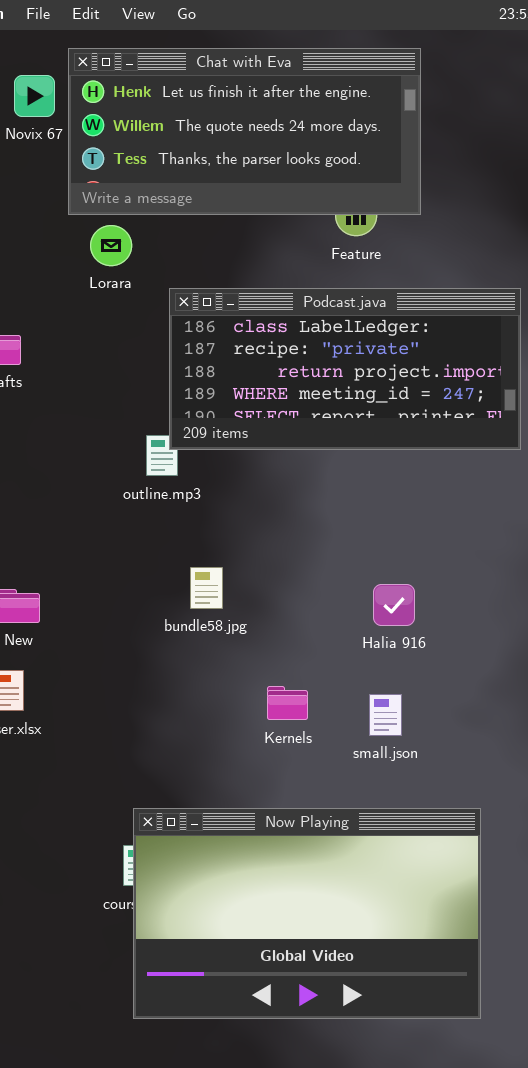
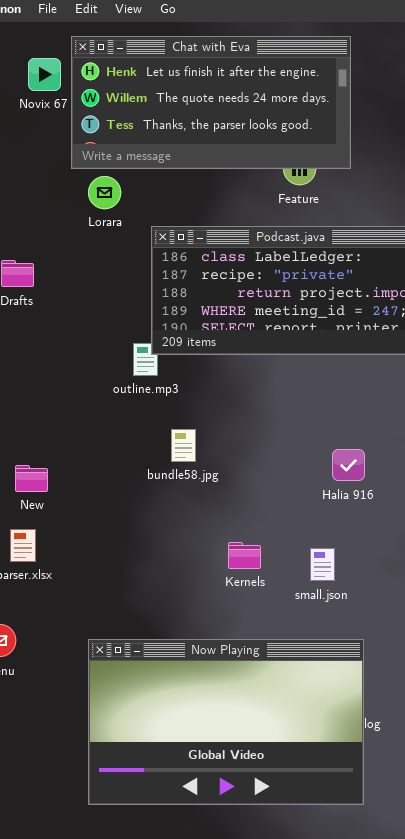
bundle58.jpg: [190,567,223,609] -> [171,429,196,462], moved
Halia 916: [373,584,415,626] -> [332,449,365,481], moved
Now Playing: [133,808,481,1019] -> [88,639,364,805], moved

